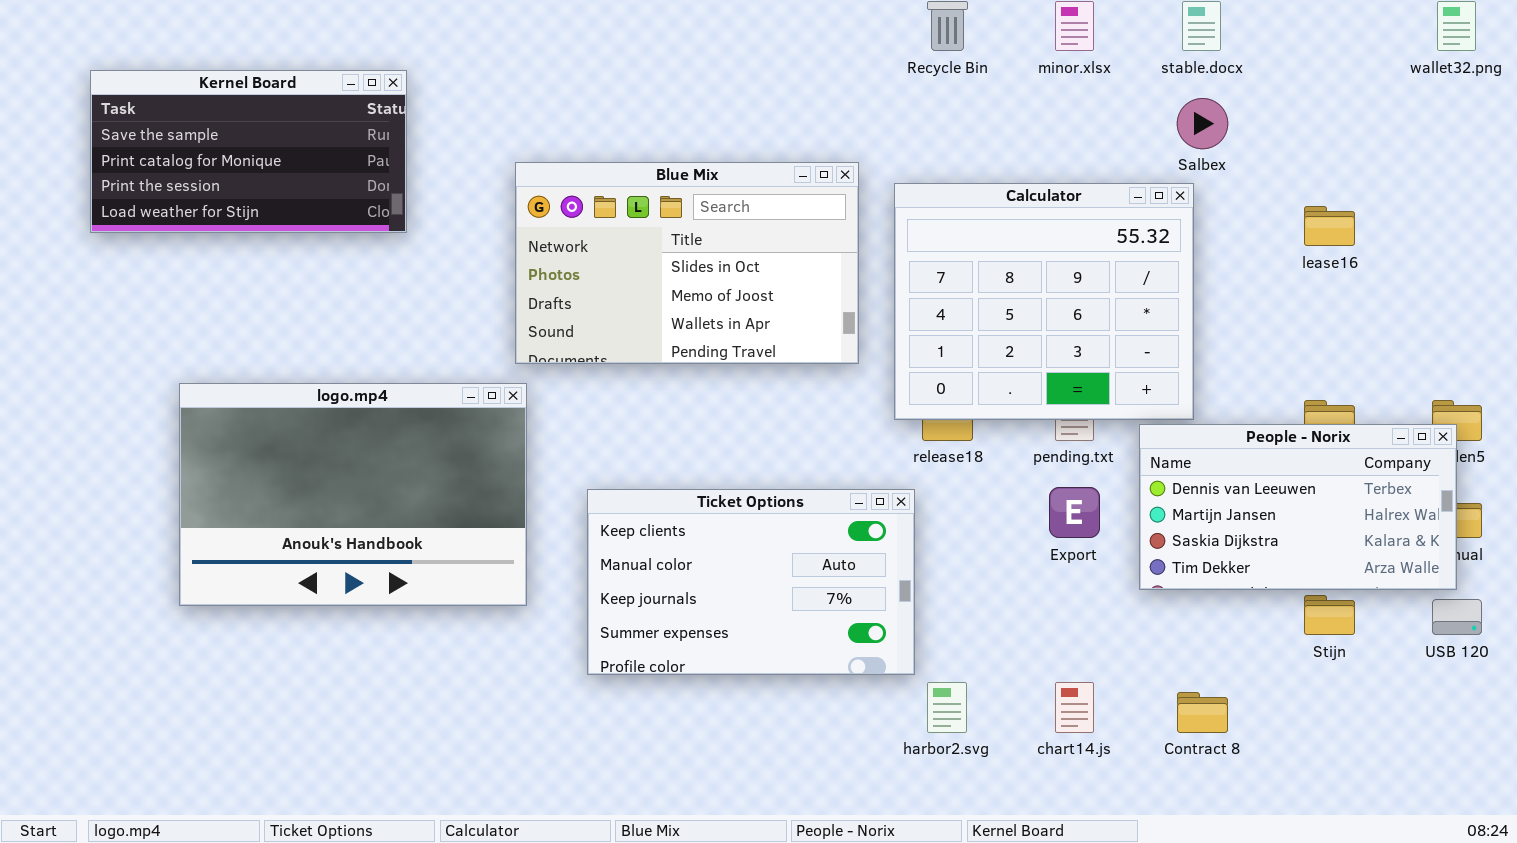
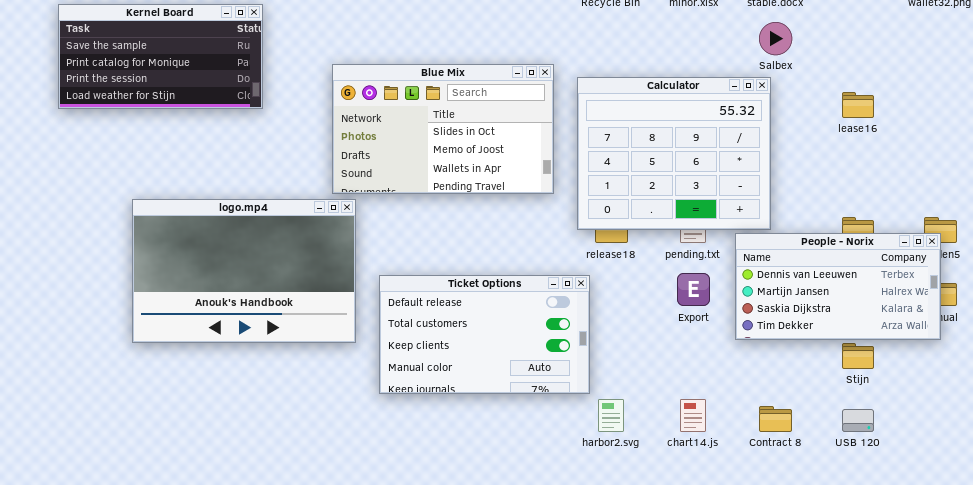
logo.mp4: [179,383,527,606] -> [132,199,356,343], moved
Ticket Options: [587,489,915,675] -> [379,275,590,394], scrolled up 2 rows
USB 120: [1432,599,1482,635] -> [842,409,874,432], moved

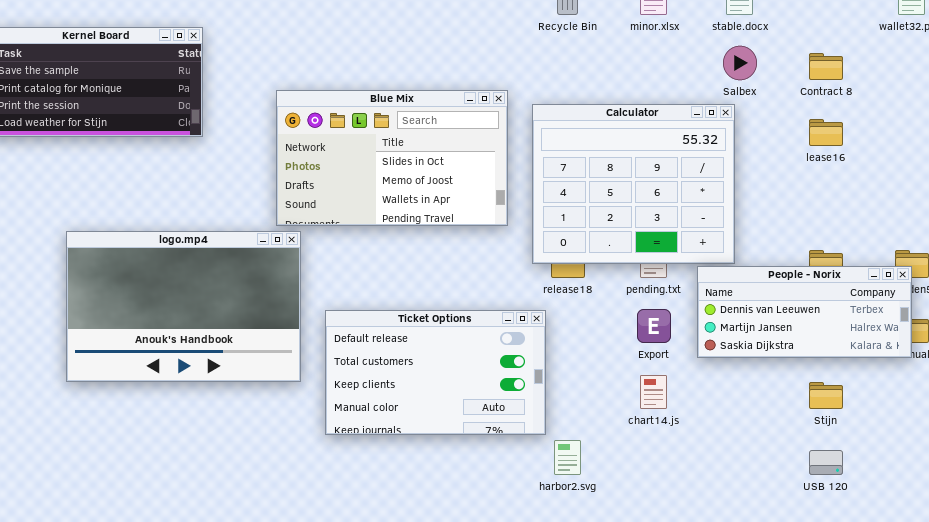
People - Norix: [735,233,941,340] -> [697,266,912,358], resized
chart14.js: [680,399,706,432] -> [640,375,667,409], moved
Contract 8: [759,406,792,432] -> [809,53,843,80], moved

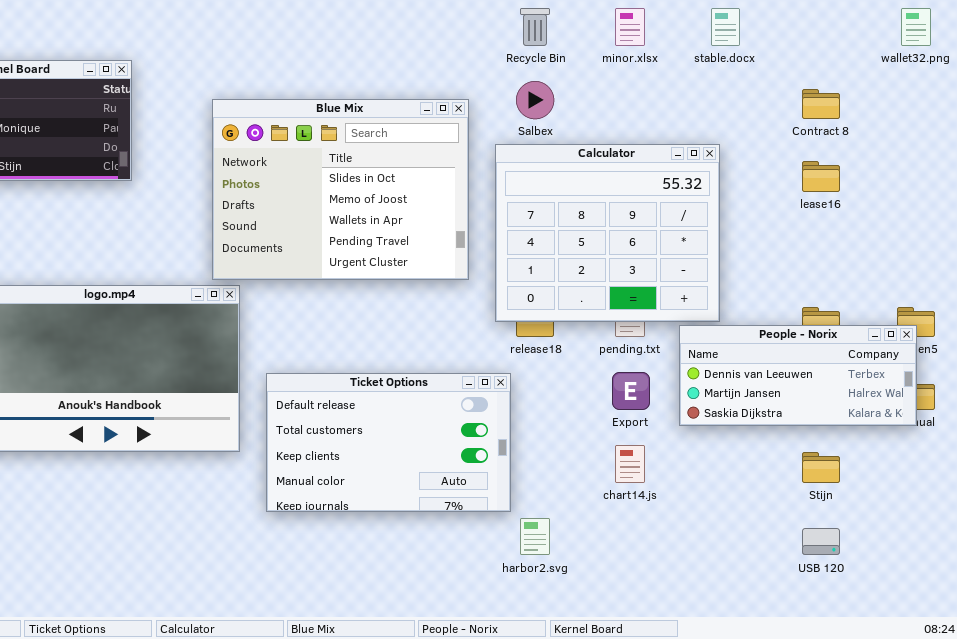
Salbex: [723,46,757,80] -> [516,81,554,119], moved
Blue Mix: [276,90,508,226] -> [212,99,469,280], resized

